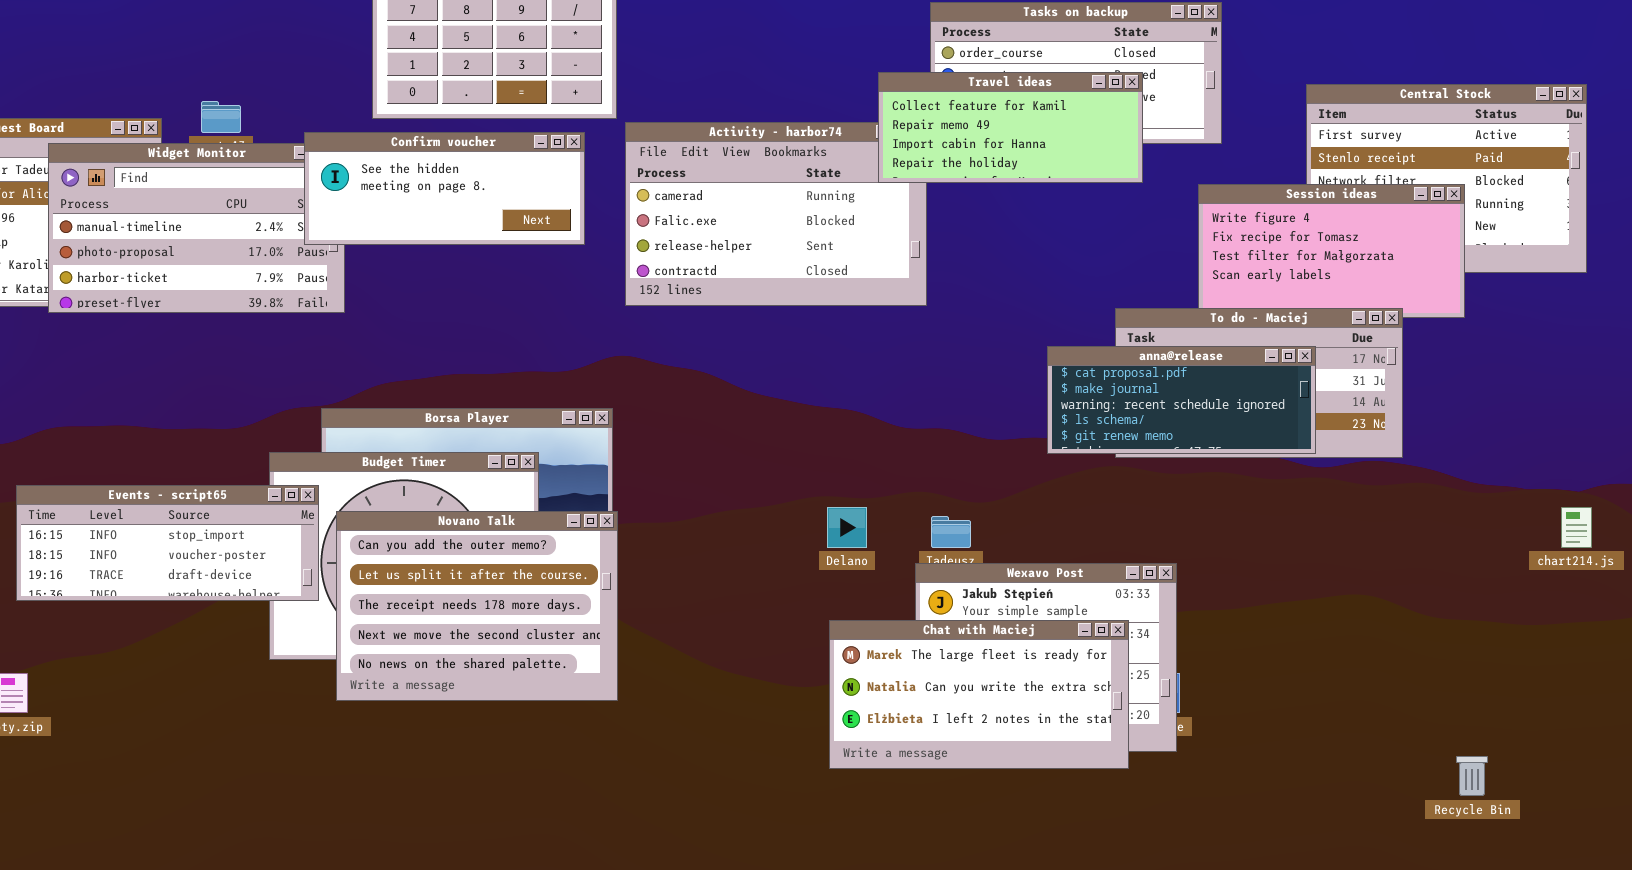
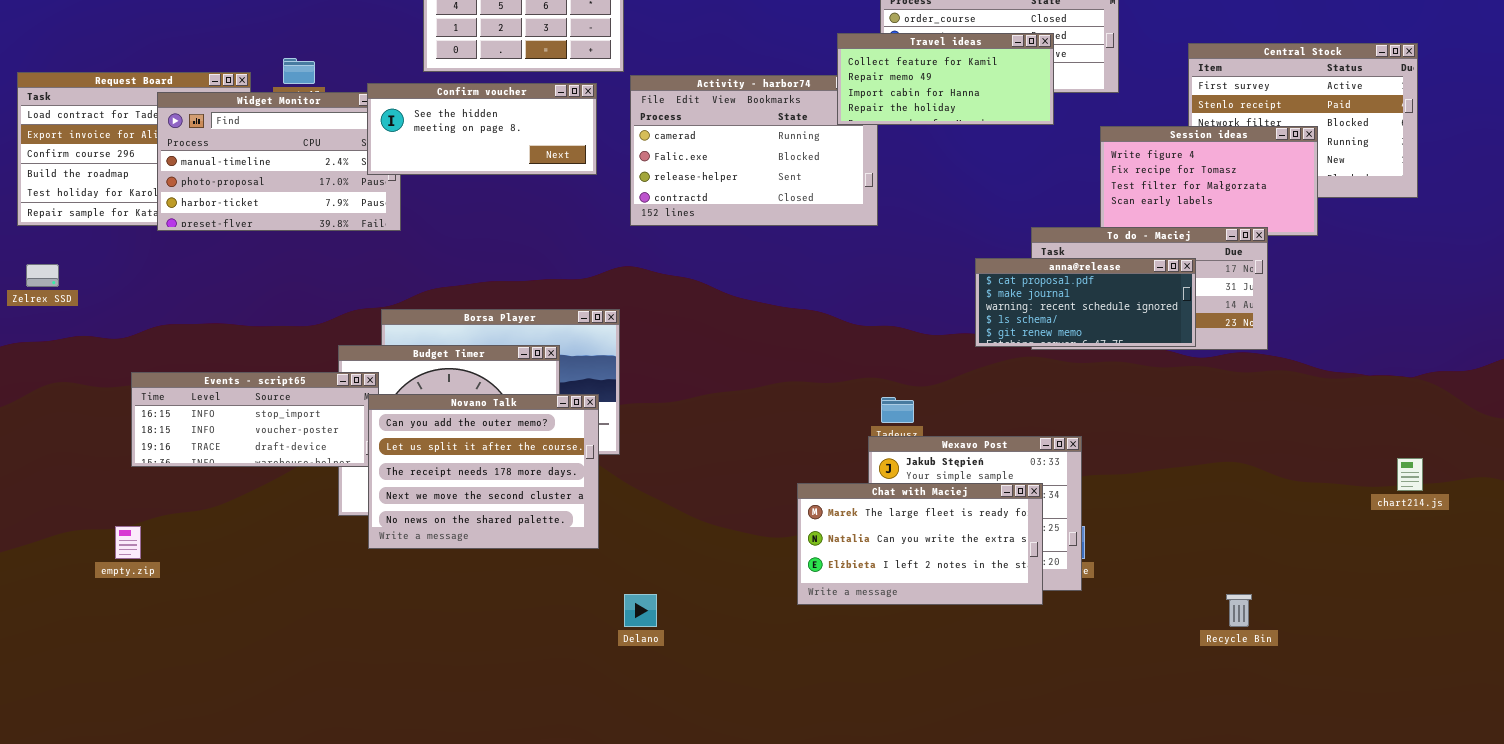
Delano: [827,507,867,548] -> [624,594,657,627], moved
chart214.js: [1561,507,1592,548] -> [1397,458,1423,491], moved
Novano Talk: [336,511,618,701] -> [368,394,599,549], moved
Recycle Bin: [1456,756,1488,796] -> [1226,594,1252,627], moved

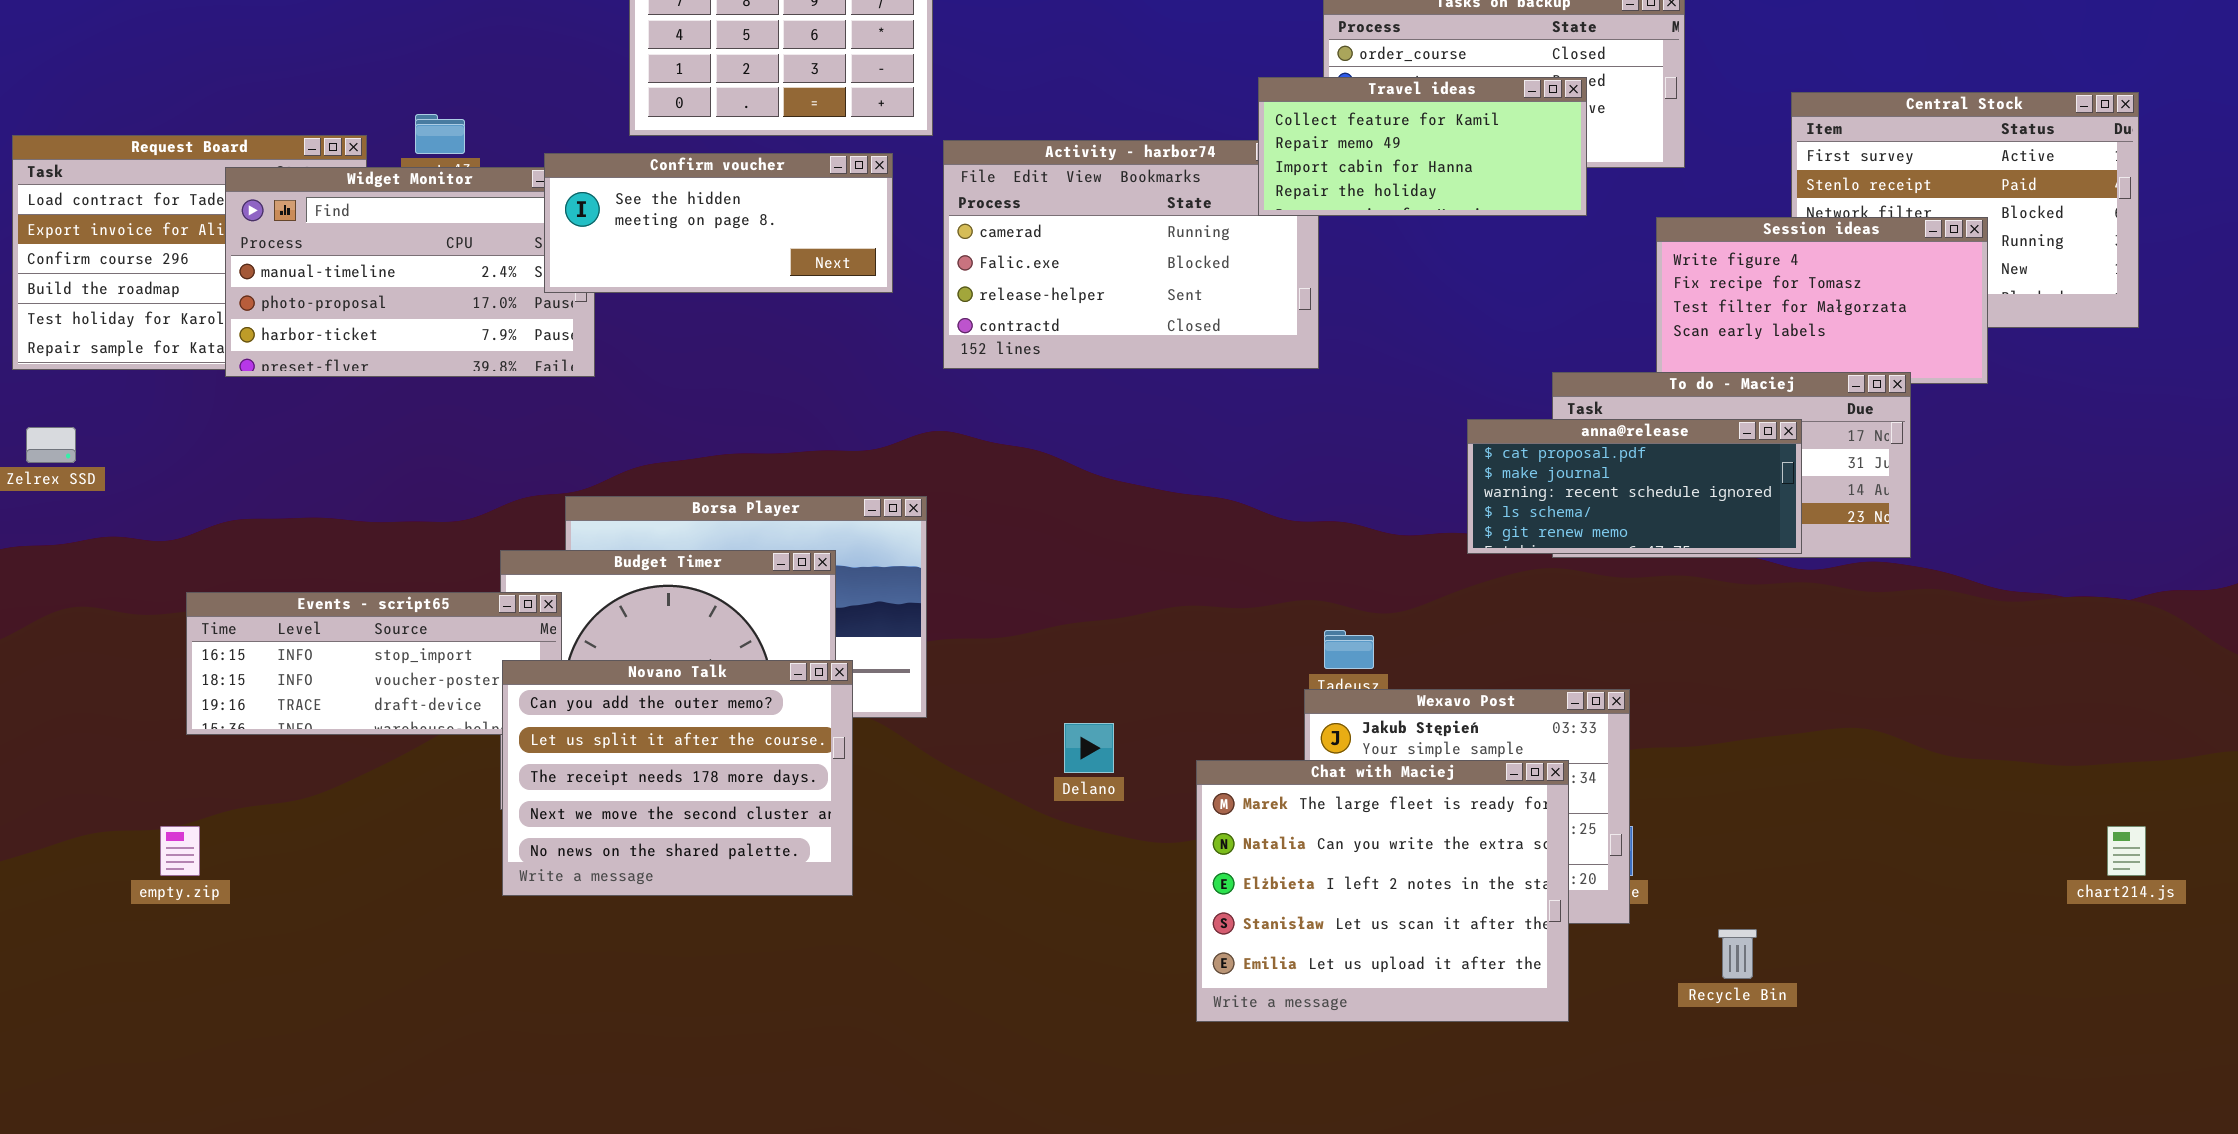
Novano Talk: [368,394,599,549] -> [502,660,853,896], moved
chart214.js: [1397,458,1423,491] -> [2107,826,2146,876], moved
Chat with Maciej: [797,483,1043,605] -> [1196,760,1569,1022], resized
Delano: [624,594,657,627] -> [1064,723,1114,773], moved
Recycle Bin: [1226,594,1252,627] -> [1718,929,1757,979], moved

